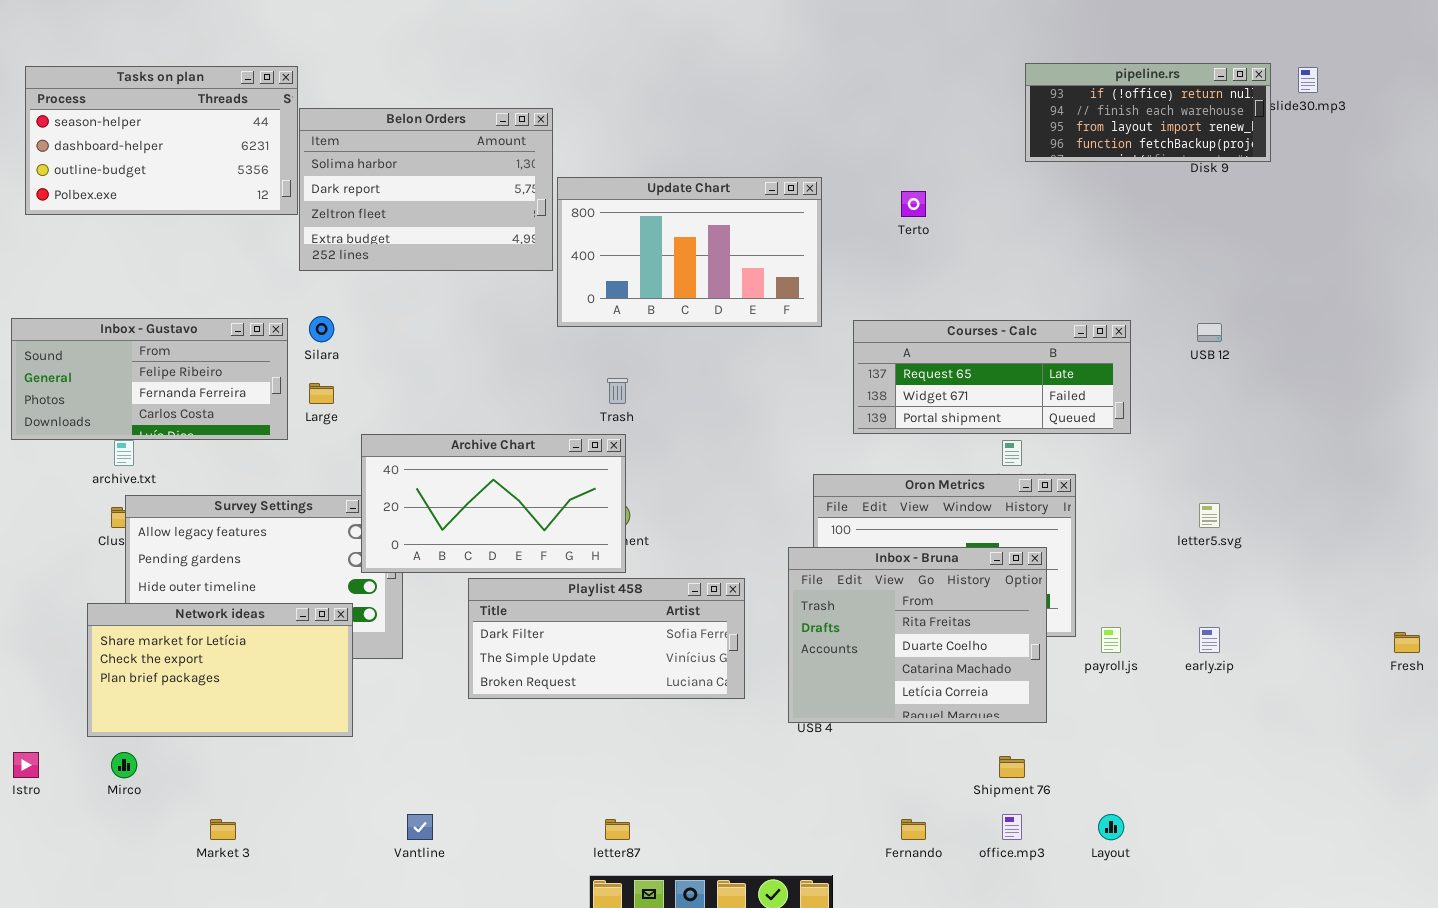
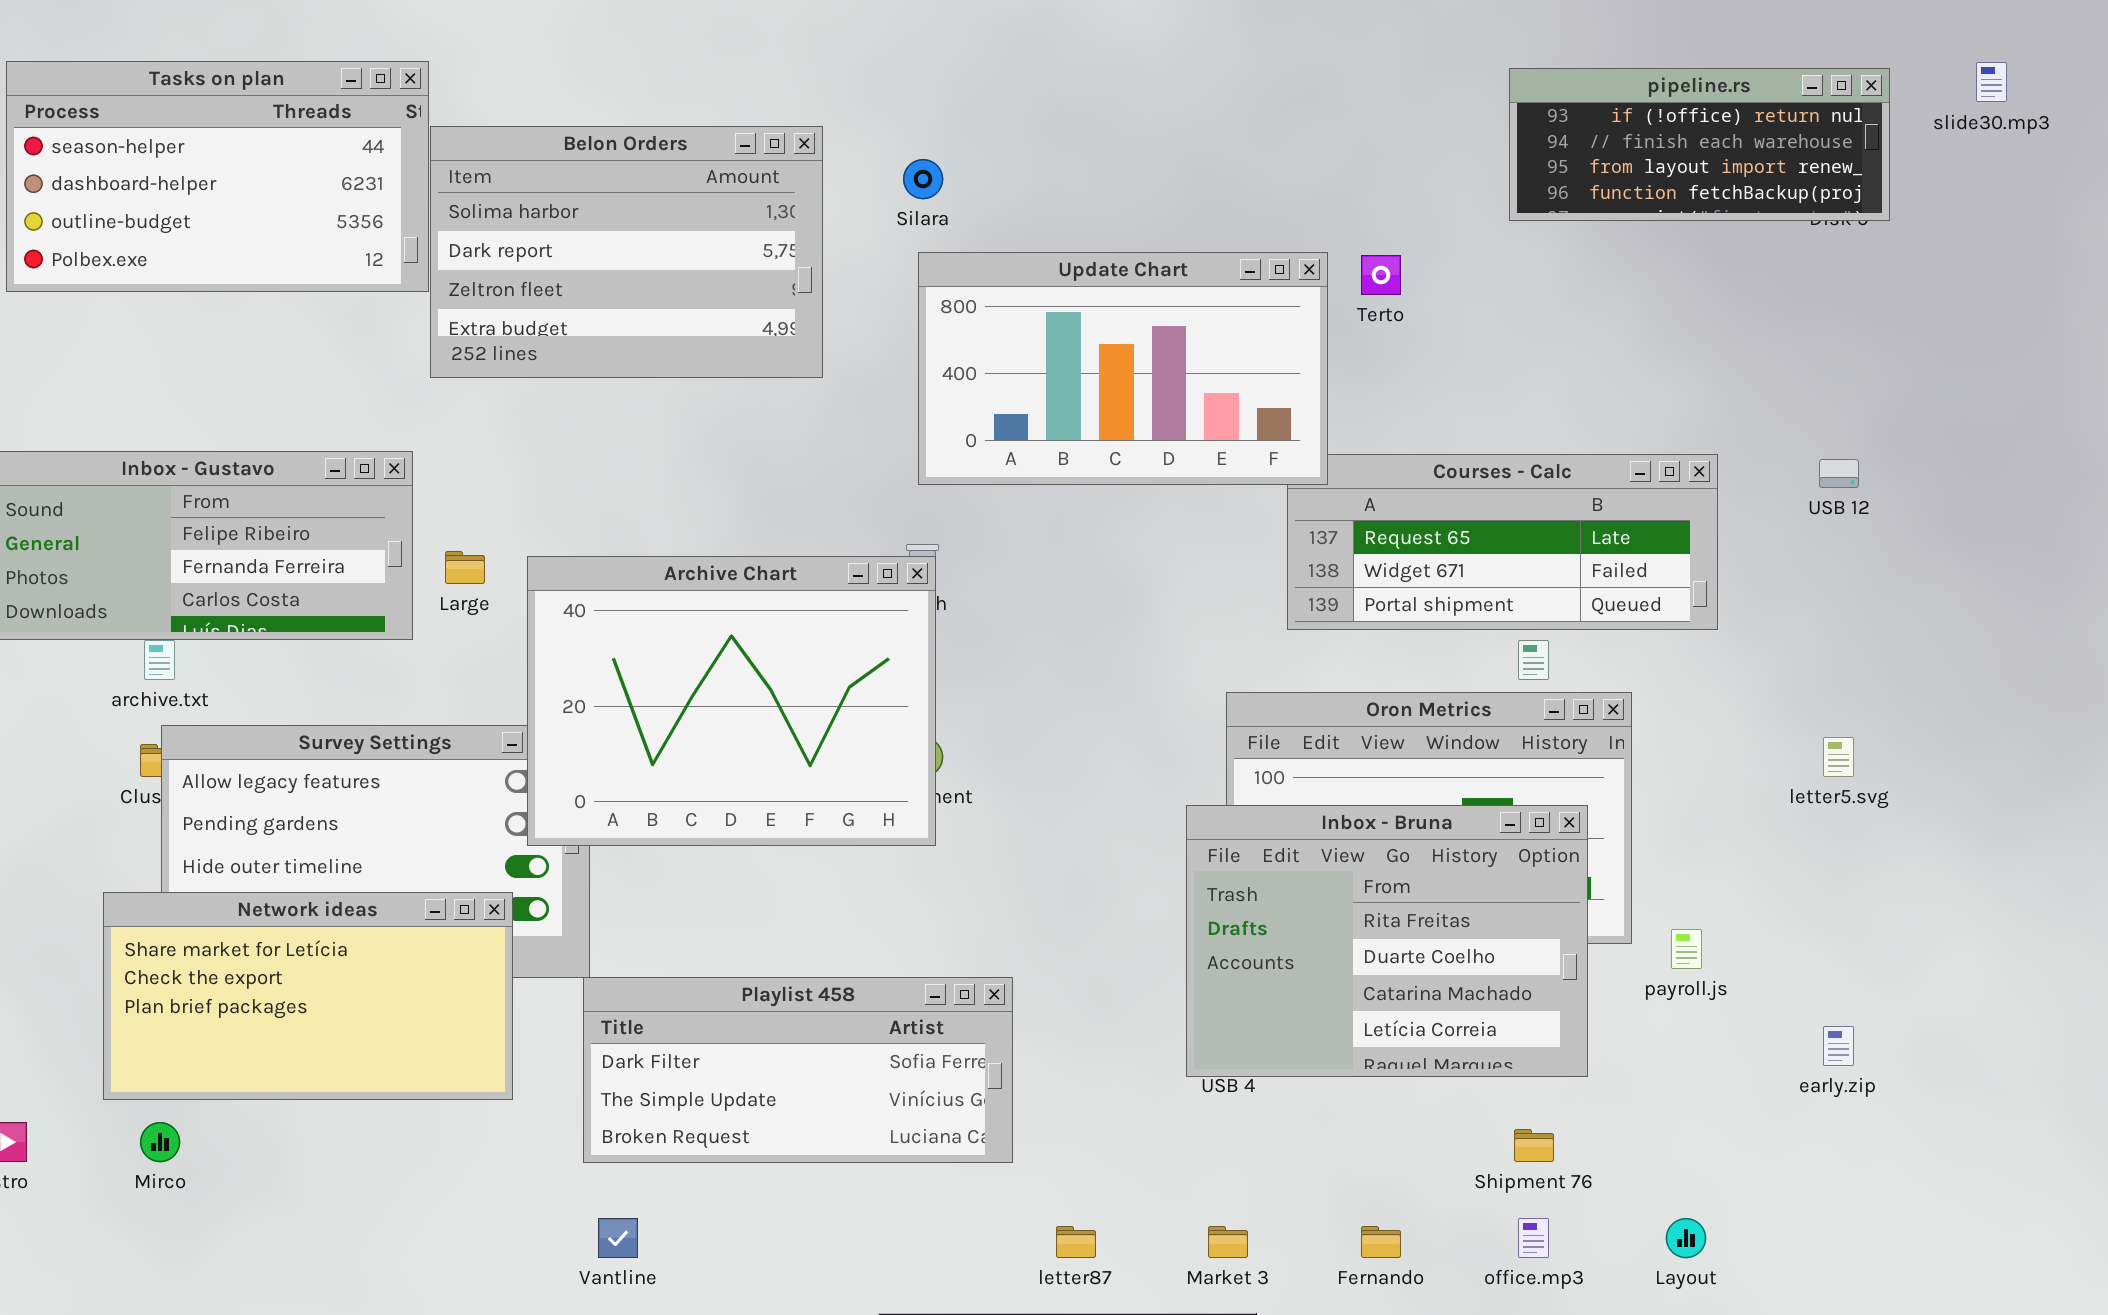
pipeline.rs: [1025,63,1271,162] -> [1509,68,1890,221], moved
Update Chart: [557,177,822,327] -> [918,252,1328,485], moved
Silara: [309,316,334,342] -> [903,159,943,199], moved
Archive Chart: [361,434,626,573] -> [527,556,936,846], resized
Playlist 458: [468,578,745,699] -> [583,977,1013,1163], moved
early.zip: [1199,627,1220,653] -> [1823,1026,1854,1066], moved
Market 3: [210,819,236,840] -> [1208,1226,1248,1258], moved
letter87: [605,819,630,840] -> [1056,1226,1096,1258], moved

